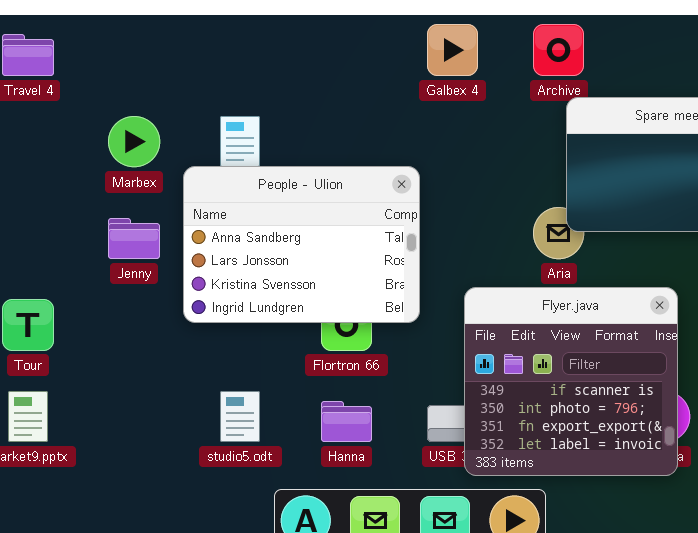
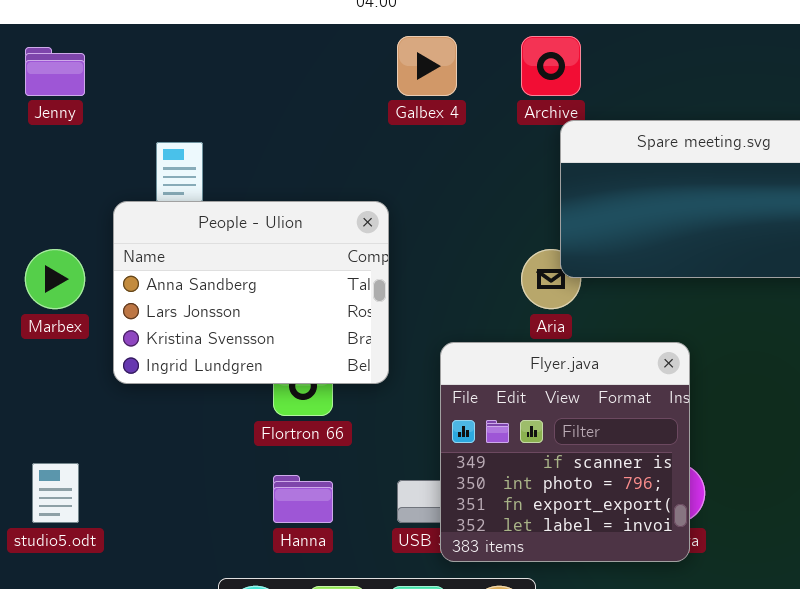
Marbex: [108,116,160,167] -> [25,249,85,309], moved
Jenny: [108,218,160,259] -> [25,47,85,96], moved
studio5.odt: [220,391,260,442] -> [32,463,79,523], moved

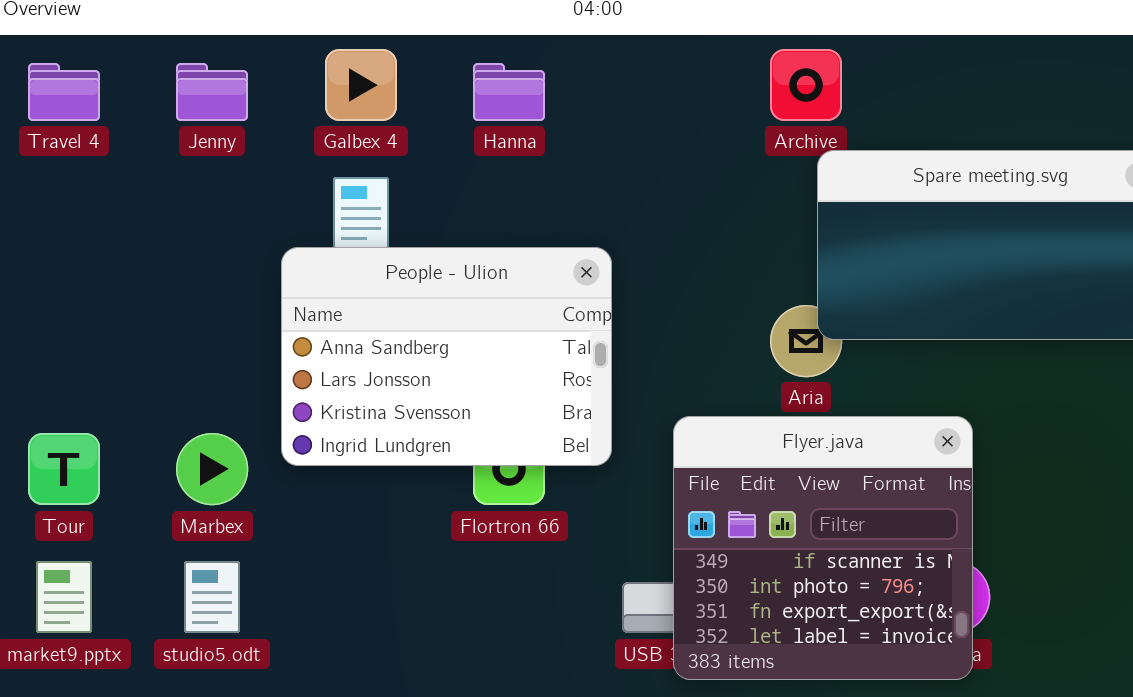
Galbex 4: [397,36,457,96] -> [325,49,397,121], moved
Marbex: [25,249,85,309] -> [176,433,248,505], moved
Hanna: [273,475,333,523] -> [473,63,545,121], moved

